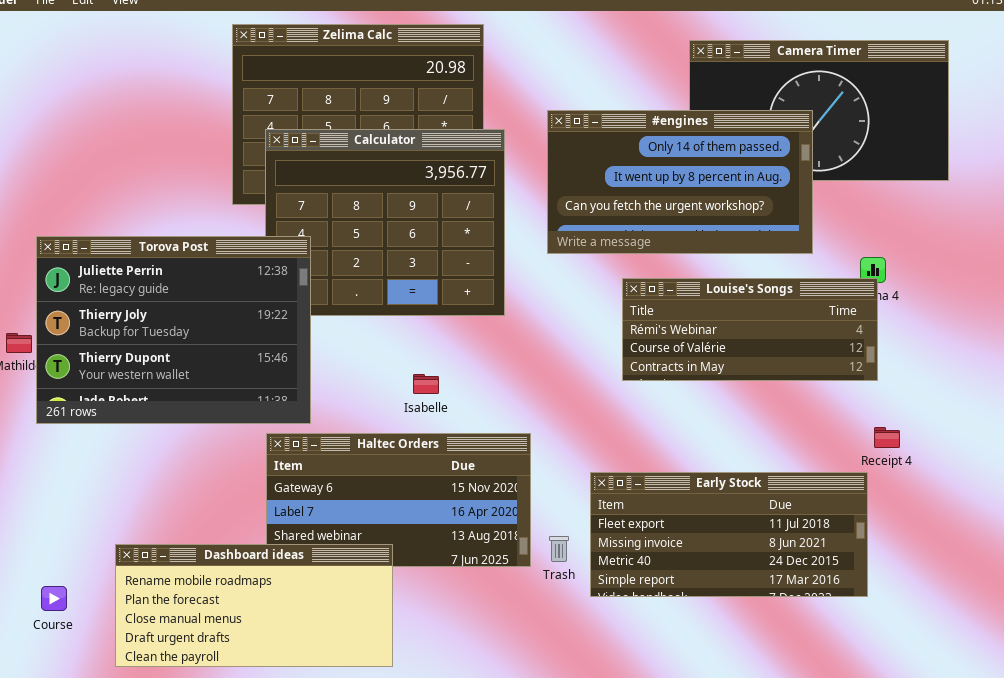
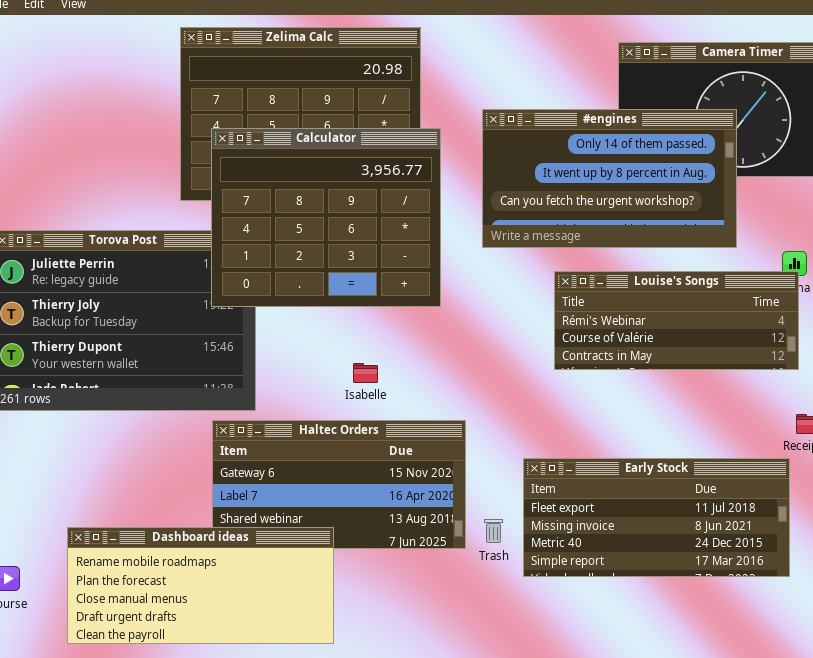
Calculator: [265,129,505,316] -> [211,128,441,307], raised

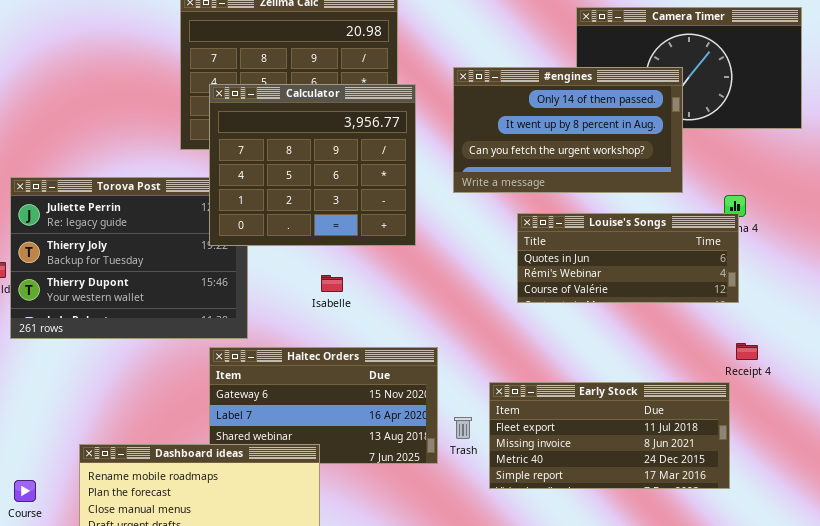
Louise's Songs: [554,271,799,370] -> [517,213,739,303], scrolled up 1 row
Isabelle: [353,363,378,383] -> [321,275,343,292], moved
Trash: [484,519,503,543] -> [454,417,472,439], moved

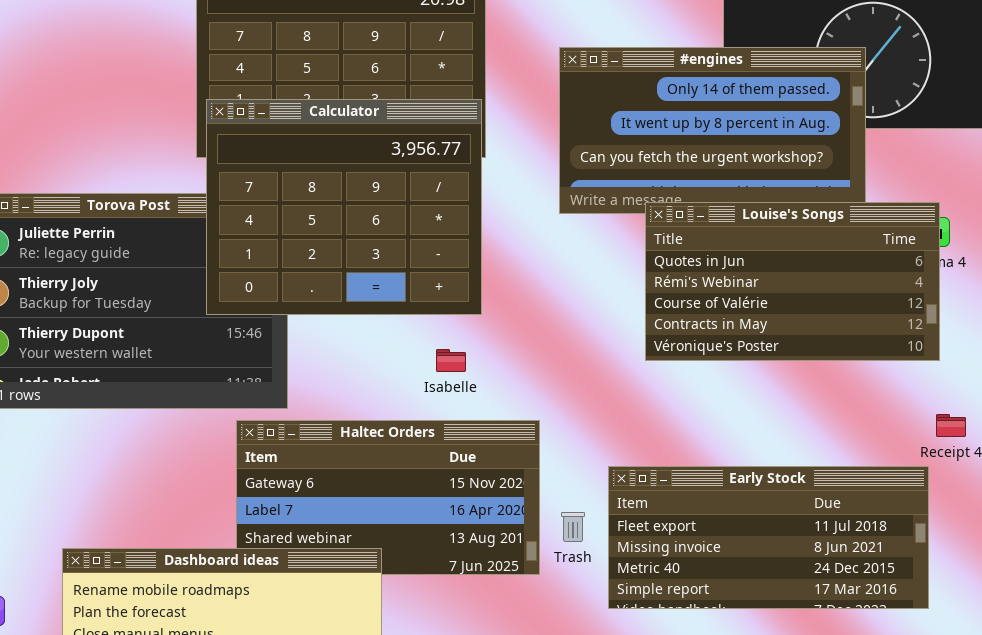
Calculator: [209,84,416,246] -> [206,99,482,315], moved
Louise's Songs: [517,213,739,303] -> [645,202,940,361], resized
Isabelle: [321,275,343,292] -> [436,349,466,372], moved

